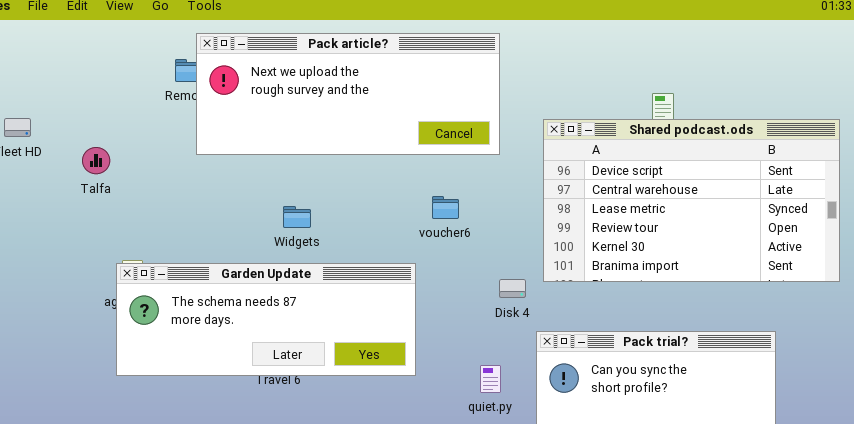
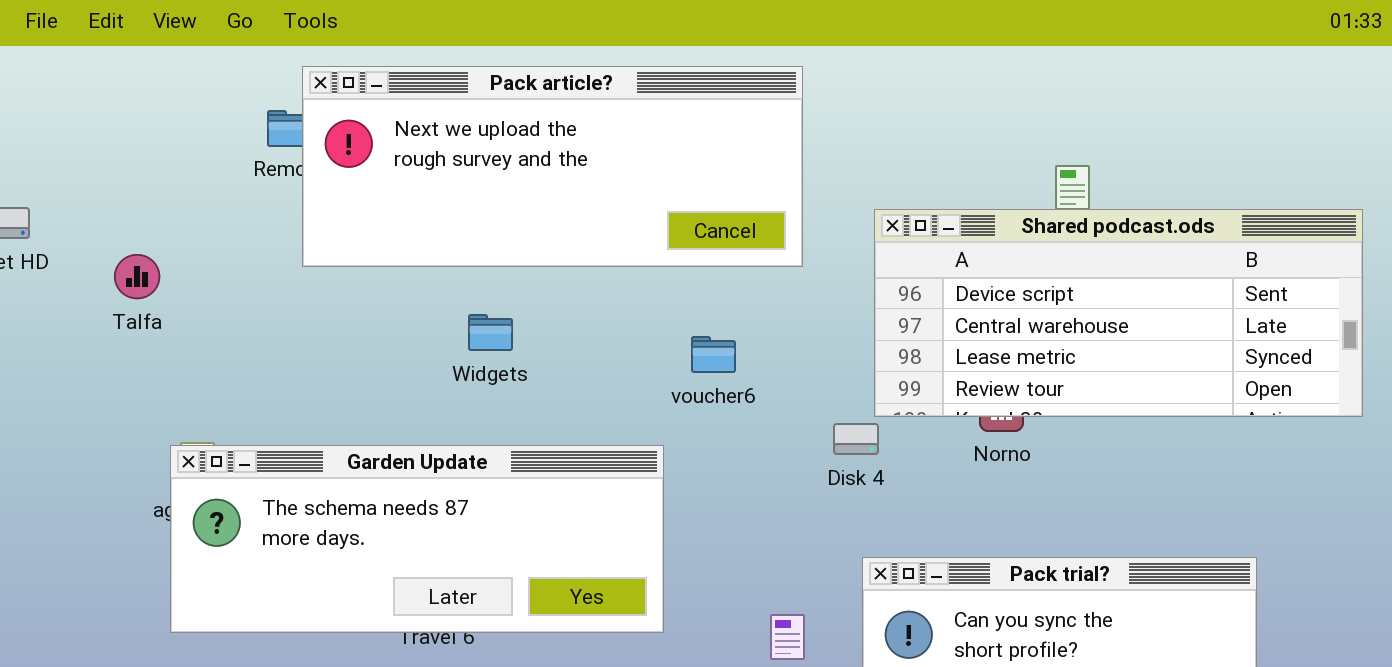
Shared podcast.ods: [543,119,840,282] -> [874,209,1363,417], resized
Widgets: [283,206,311,228] -> [468,314,513,351], moved
Disk 4: [499,279,526,298] -> [833,423,879,455], moved

